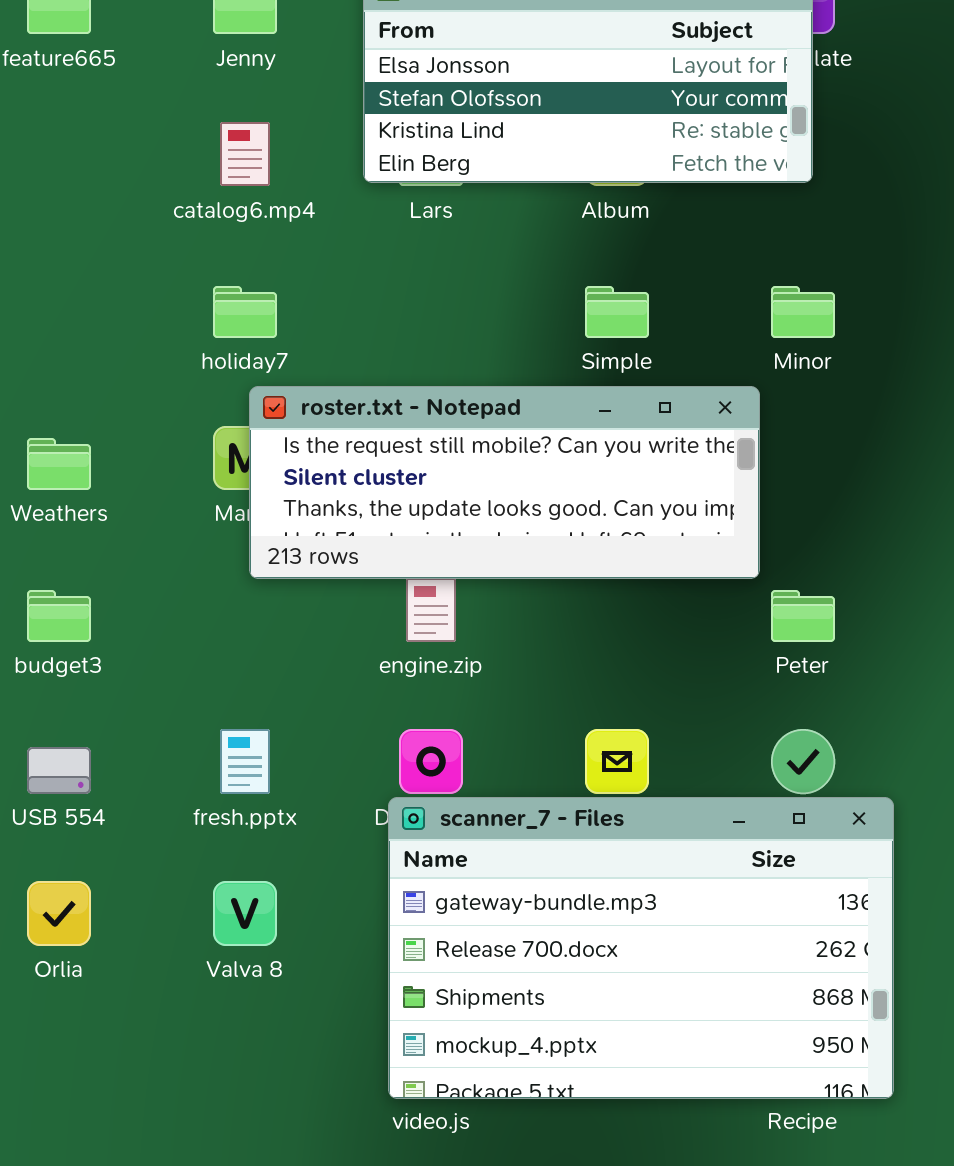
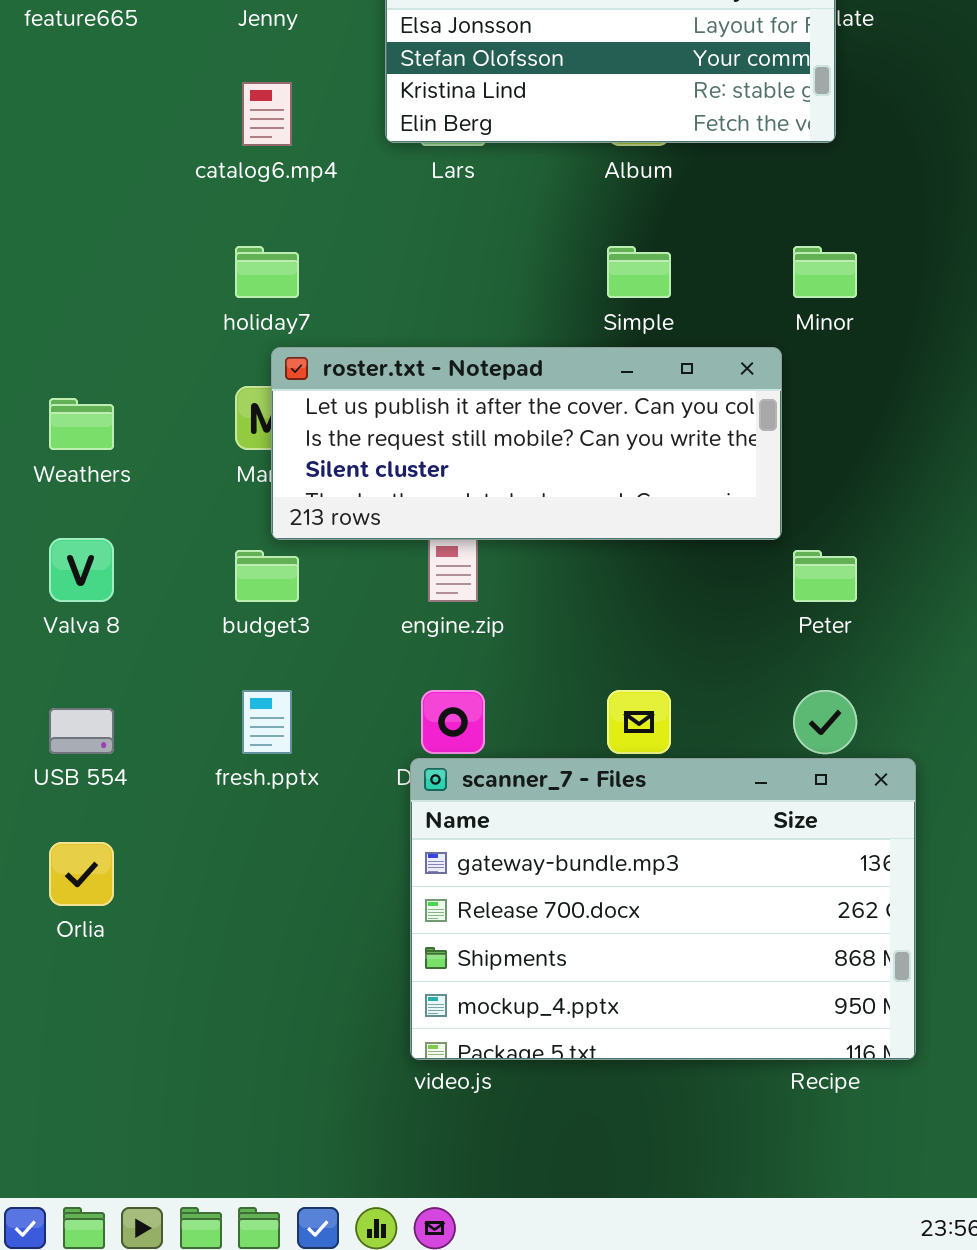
roster.txt - Notepad: [249,386,760,579] -> [271,347,782,540], scrolled up 1 row
budget3: [27,590,91,642] -> [235,550,299,602], moved
Valva 8: [213,881,277,946] -> [49,538,114,602], moved

